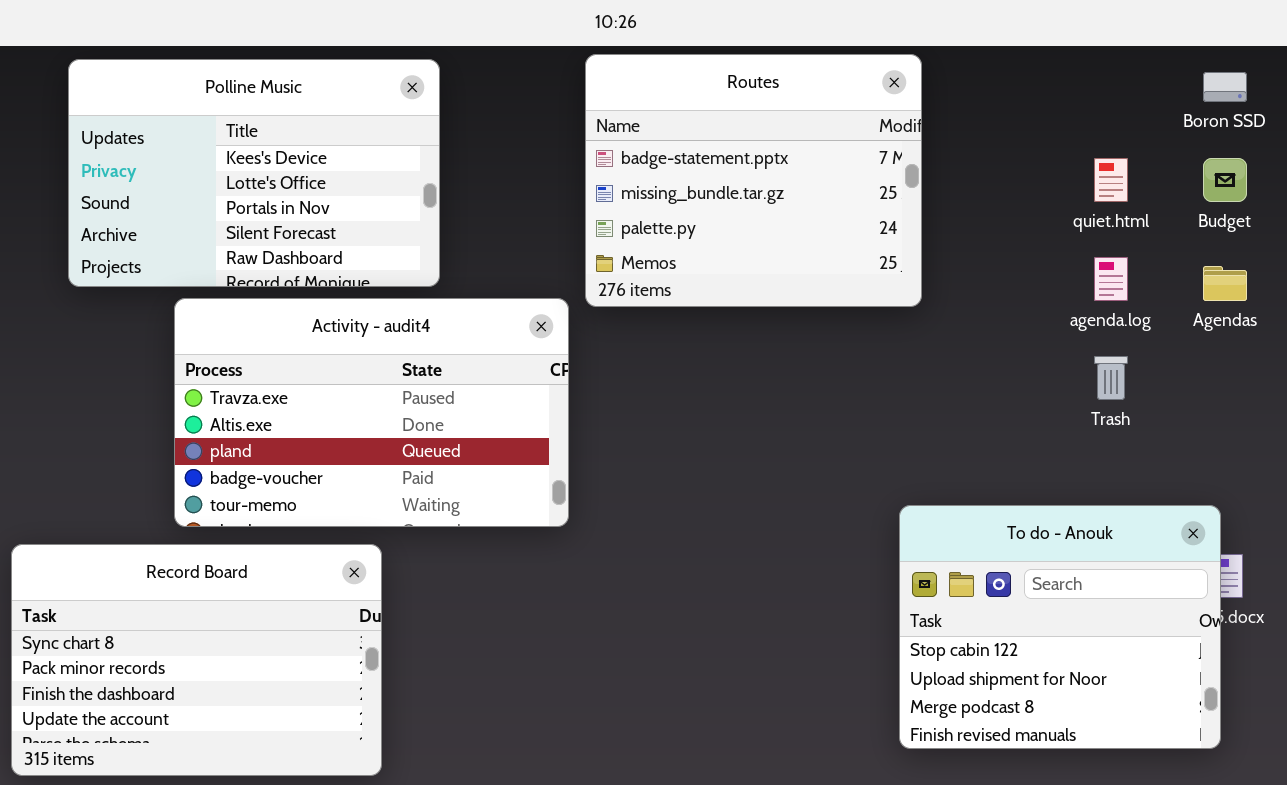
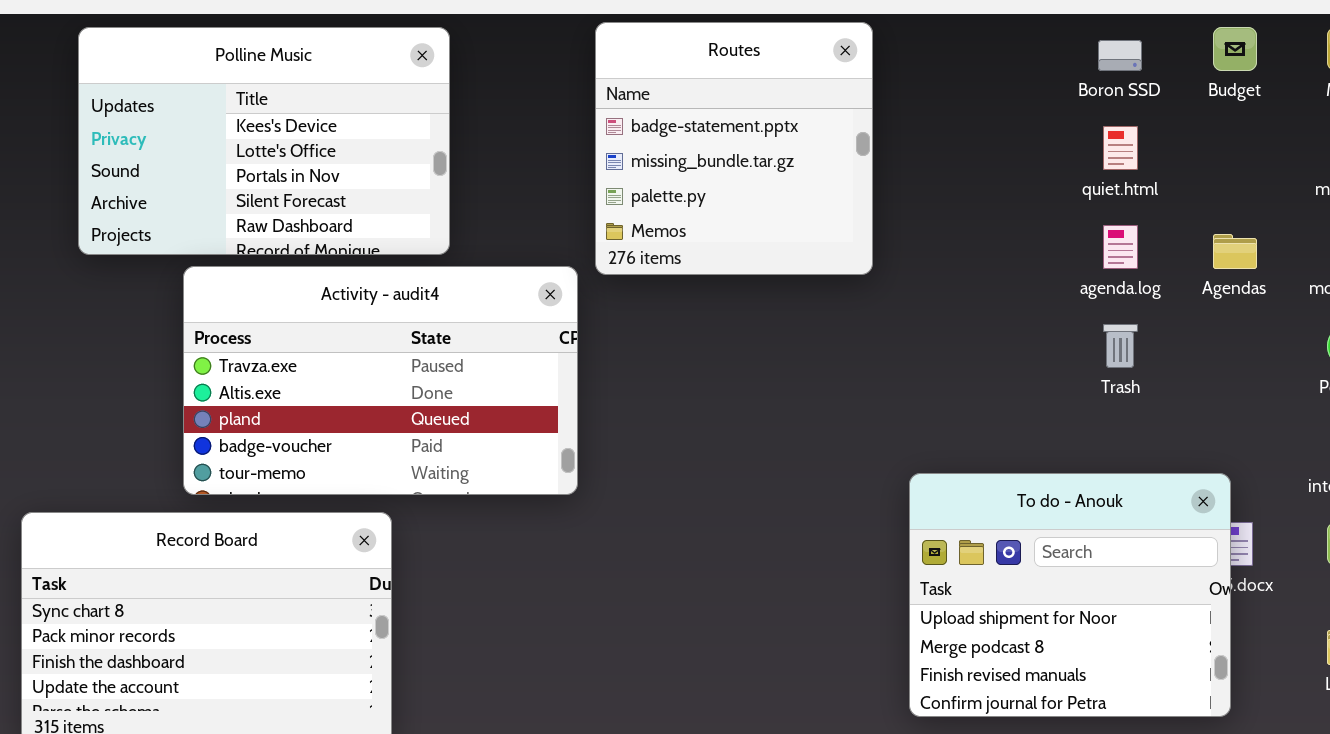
Routes: [585,54,922,307] -> [595,22,873,275], resized
Boron SSD: [1203,72,1247,102] -> [1098,40,1142,71], moved
Budget: [1203,158,1247,202] -> [1213,27,1257,71], moved
To do - Anouk: [899,505,1221,749] -> [909,473,1231,717], scrolled down 1 row

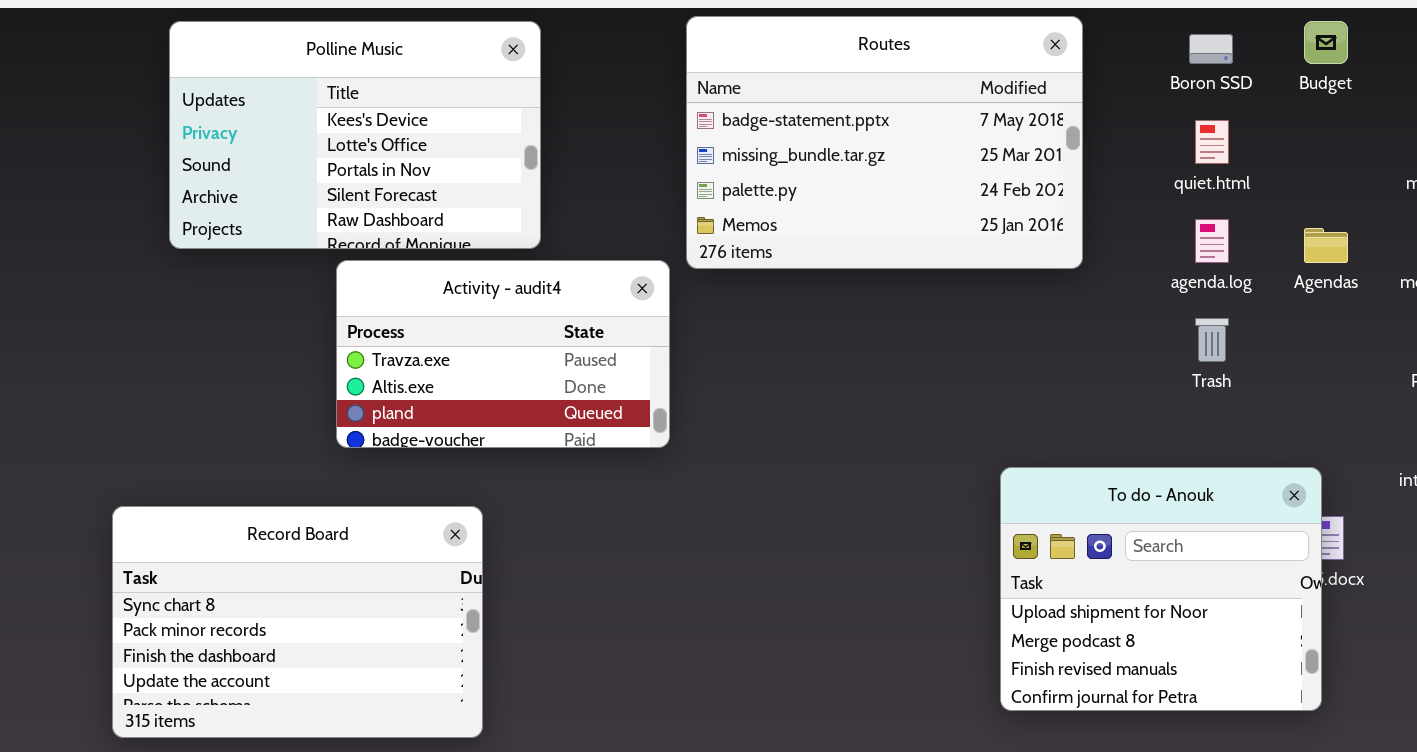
Routes: [595,22,873,275] -> [686,16,1083,269], resized
Activity - audit4: [183,266,578,495] -> [336,260,670,448], resized

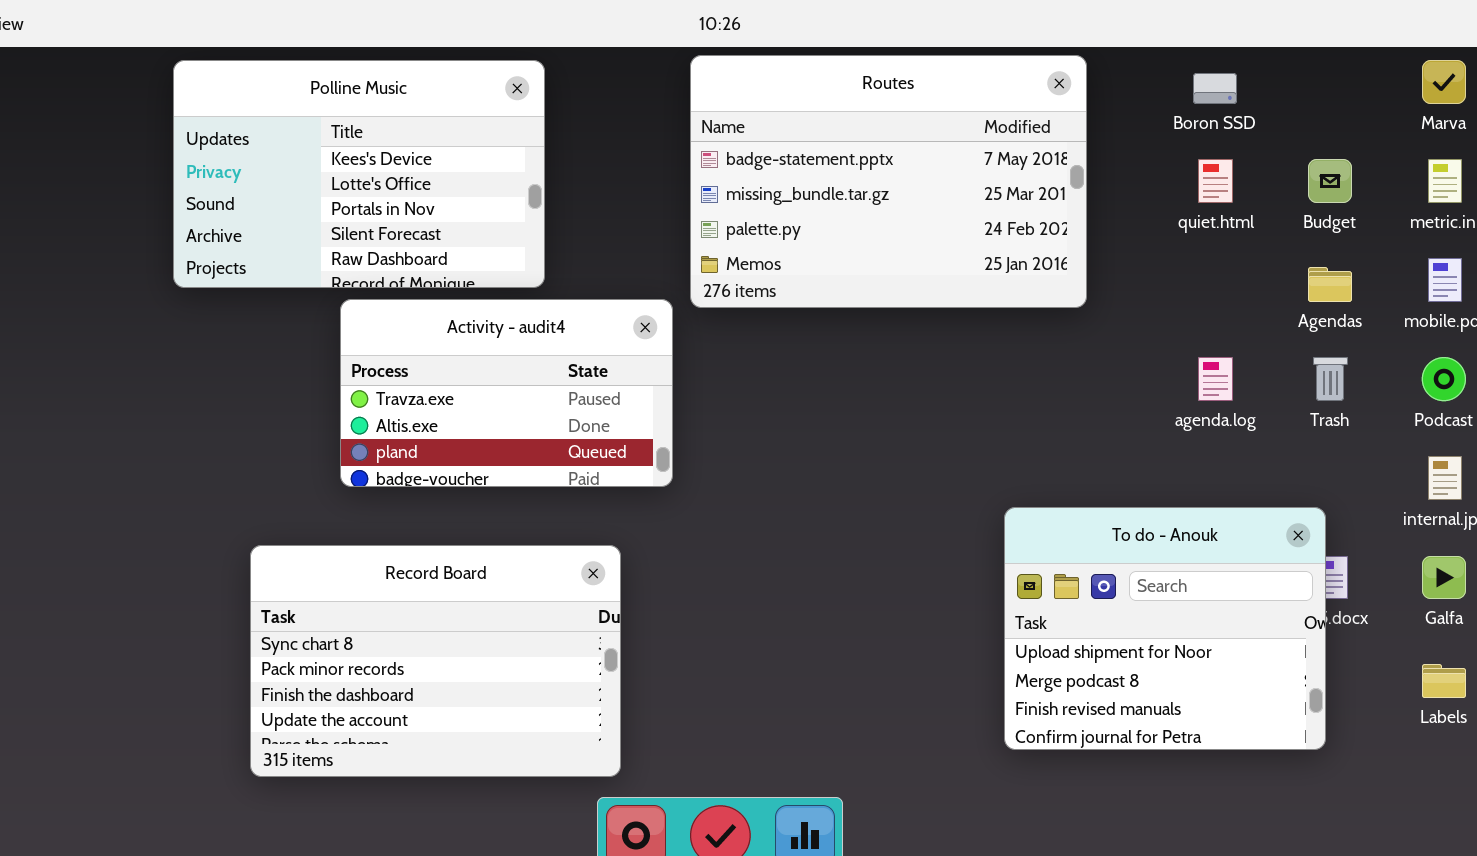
Budget: [1304,21,1348,64] -> [1308,159,1352,203], moved
agenda.log: [1195,219,1229,263] -> [1198,357,1233,401], moved
Trash: [1195,318,1229,362] -> [1313,357,1348,401], moved
Record Board: [112,506,483,738] -> [250,545,621,777], moved

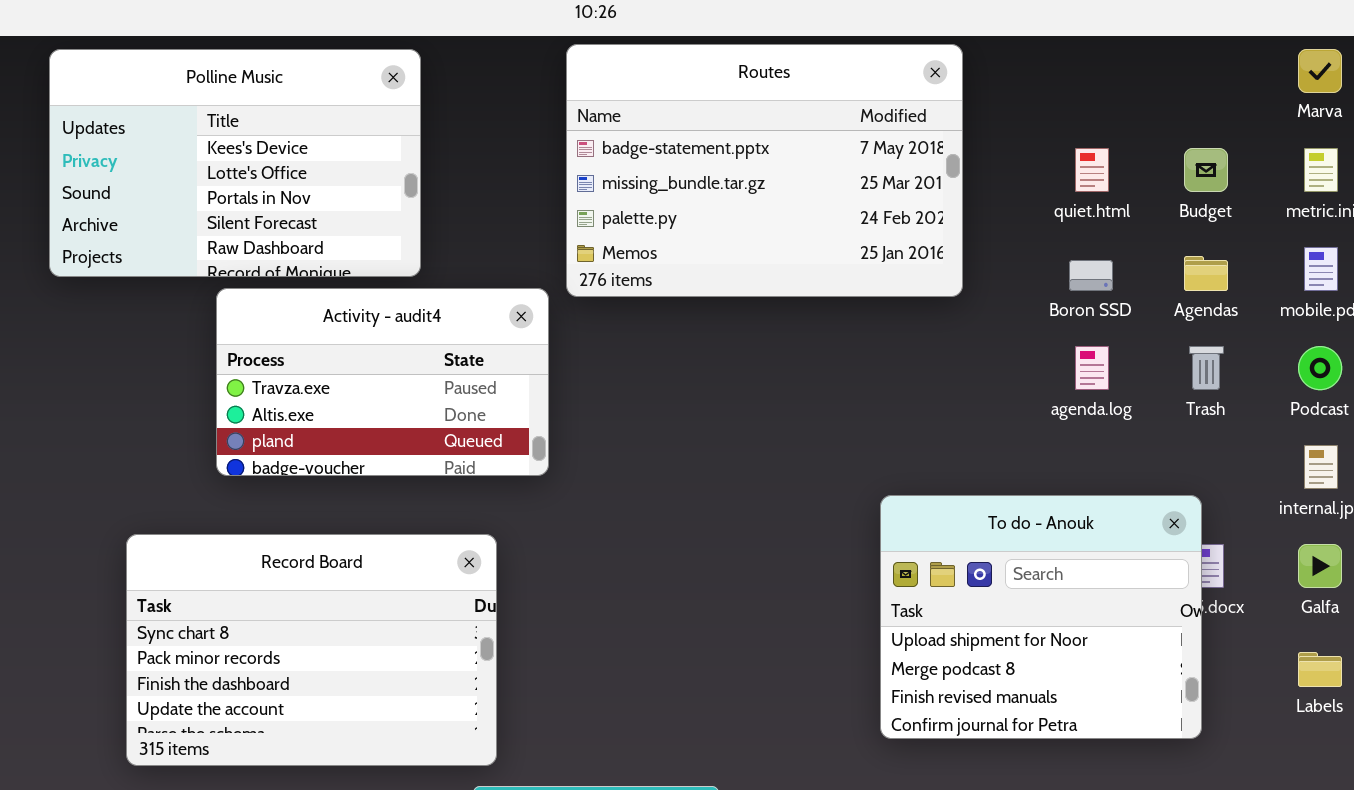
Boron SSD: [1193,73,1237,104] -> [1069,260,1113,291], moved

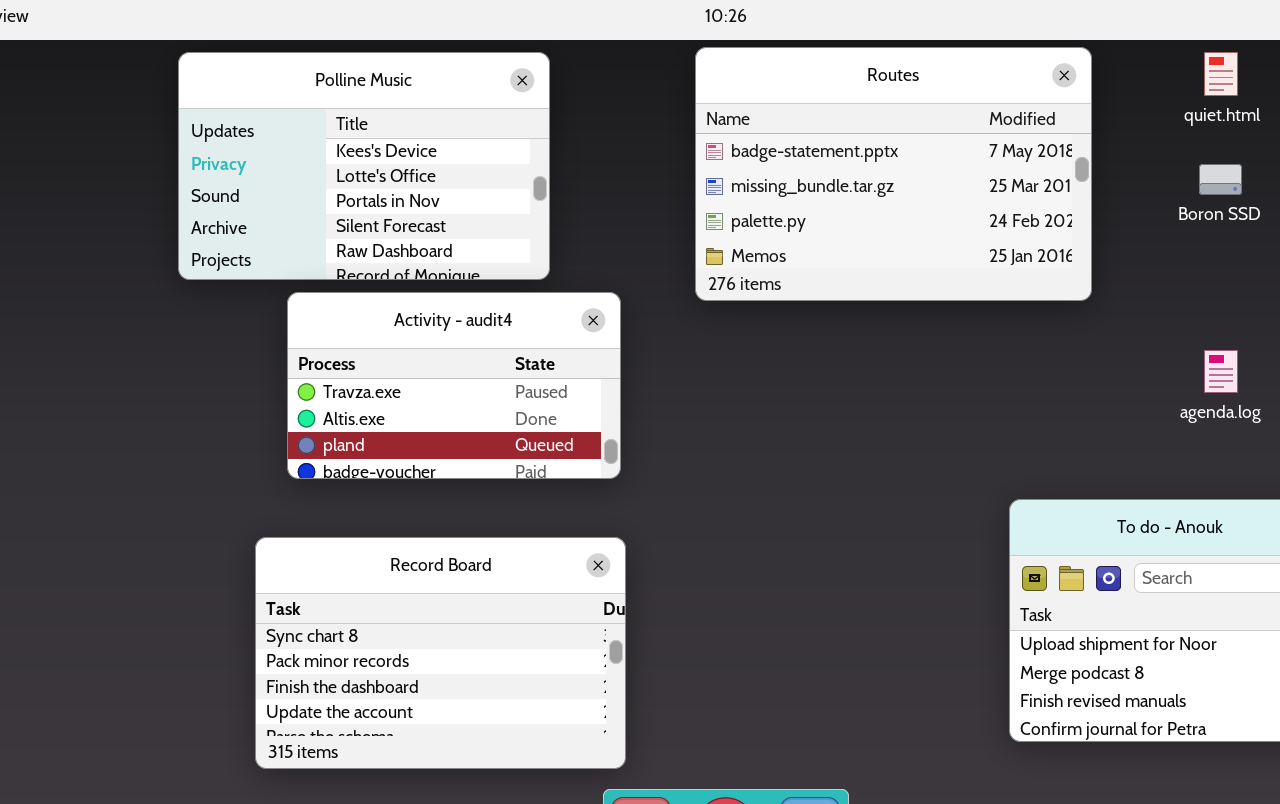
quiet.html: [1075,148,1109,192] -> [1204,52,1238,96], moved
Boron SSD: [1069,260,1113,291] -> [1199,164,1242,195], moved
Activity - audit4: [216,288,549,476] -> [287,292,621,479], moved

